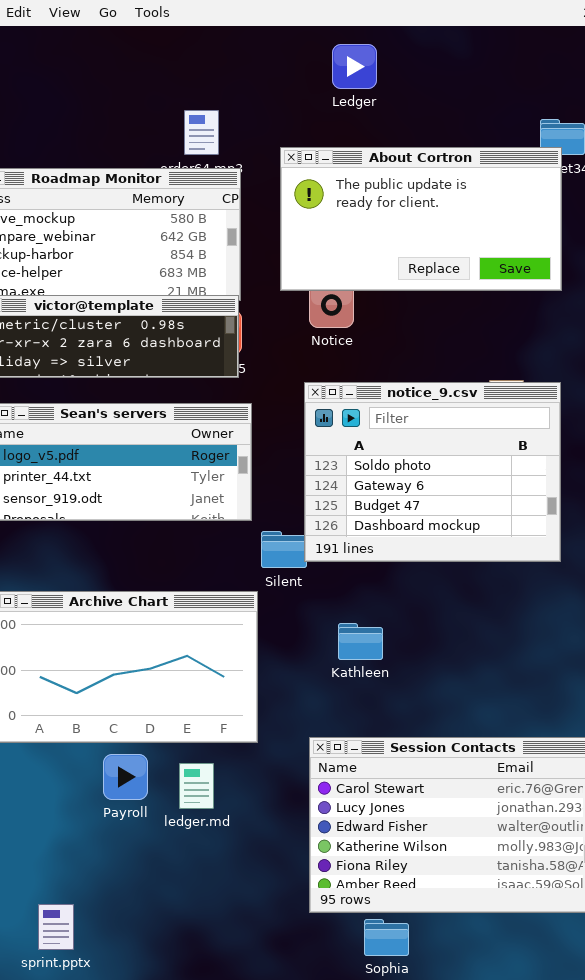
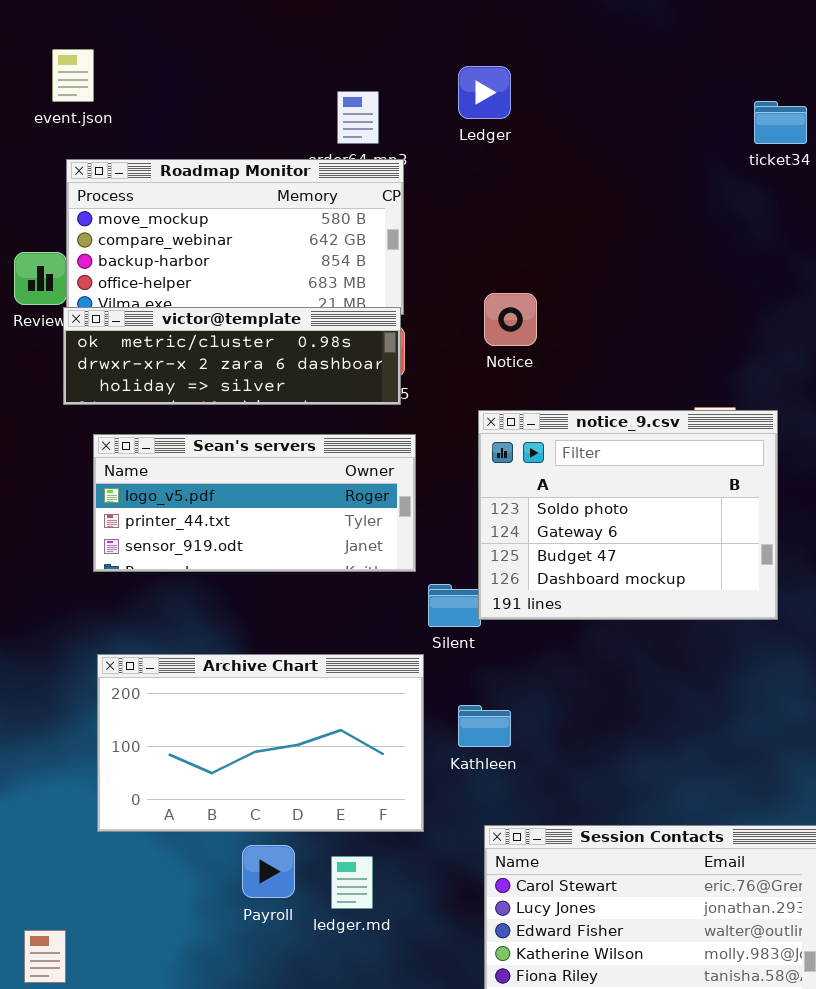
Ledger: [332,44,377,89] -> [458,66,511,119], moved
About Cortron: [280,147,562,291] -> none, closed
Kathleen: [338,623,383,660] -> [458,705,511,747], moved

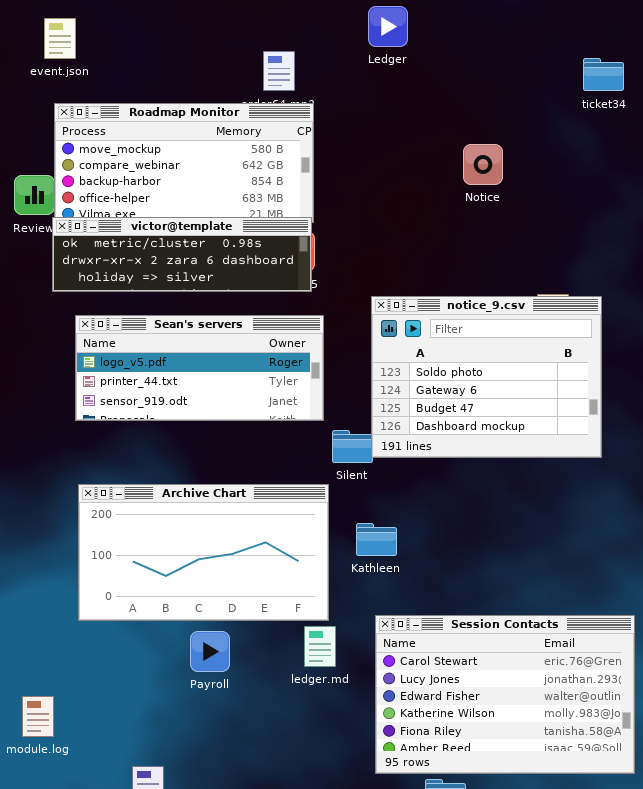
Ledger: [458,66,511,119] -> [368,6,408,47], moved
Notice: [484,293,537,346] -> [463,144,503,185], moved
ledger.md: [331,856,373,909] -> [304,626,336,667], moved

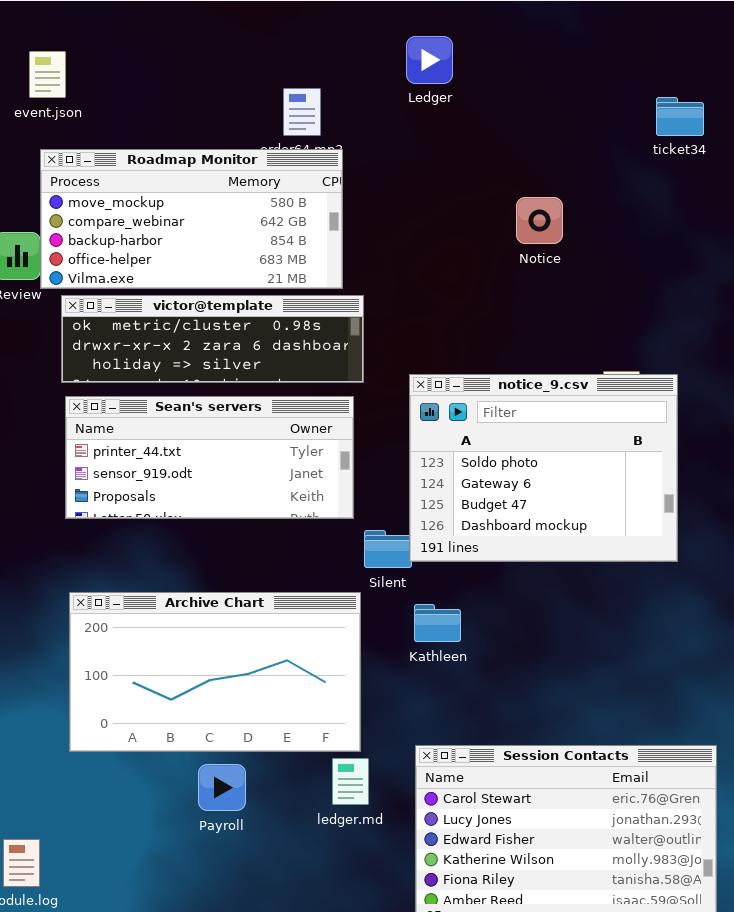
victor@template: [52,217,312,292] -> [61,295,364,383], moved
Sean's servers: [75,315,324,421] -> [65,396,354,519], scrolled down 1 row
Kathleen: [356,523,397,556] -> [414,604,461,642], moved

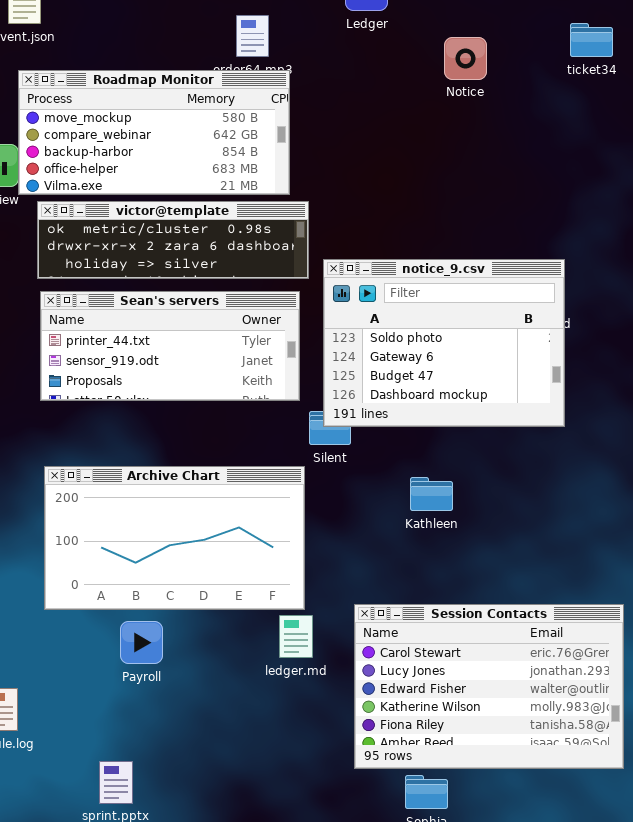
Notice: [516,197,563,244] -> [444,37,487,80], moved
notice_9.csv: [409,374,678,562] -> [323,259,565,427], moved
Kathleen: [414,604,461,642] -> [410,477,453,511], moved
Payroll: [198,764,246,811] -> [120,621,163,664], moved

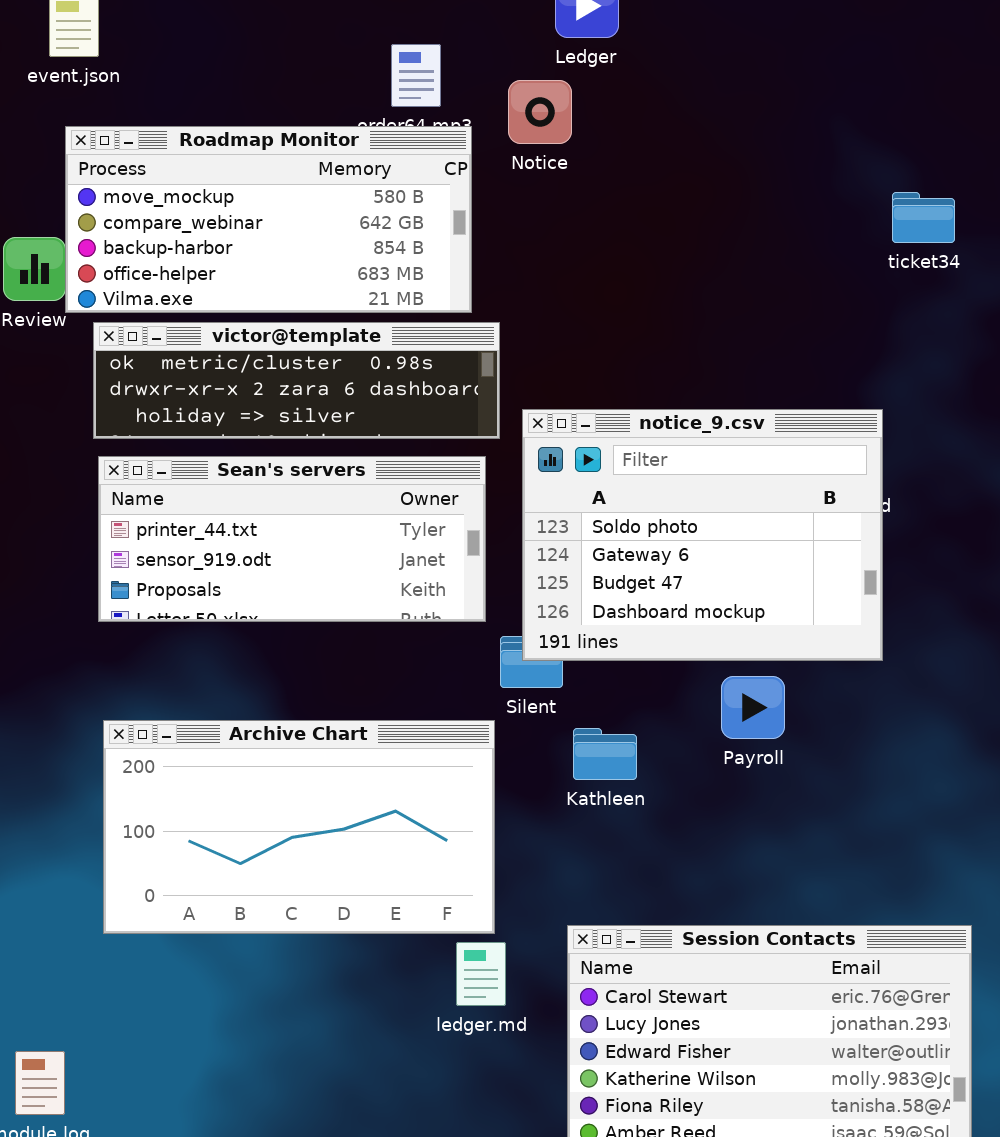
ticket34: [570,23,613,57] -> [892,192,955,243], moved
Notice: [444,37,487,80] -> [508,80,572,144], moved
Kathleen: [410,477,453,511] -> [573,728,637,780], moved
Payroll: [120,621,163,664] -> [721,676,785,739], moved

